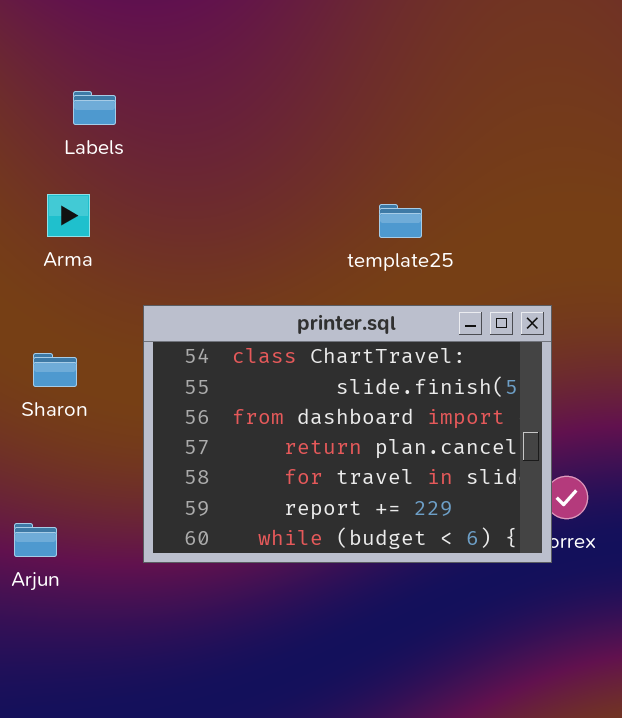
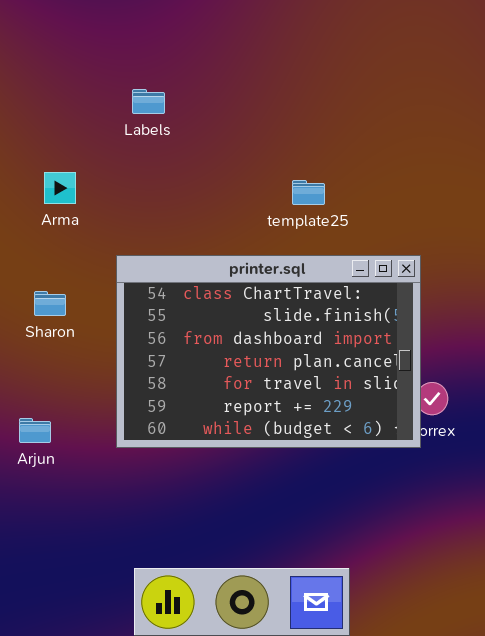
Labels: [73,91,116,125] -> [132,89,165,114], moved

